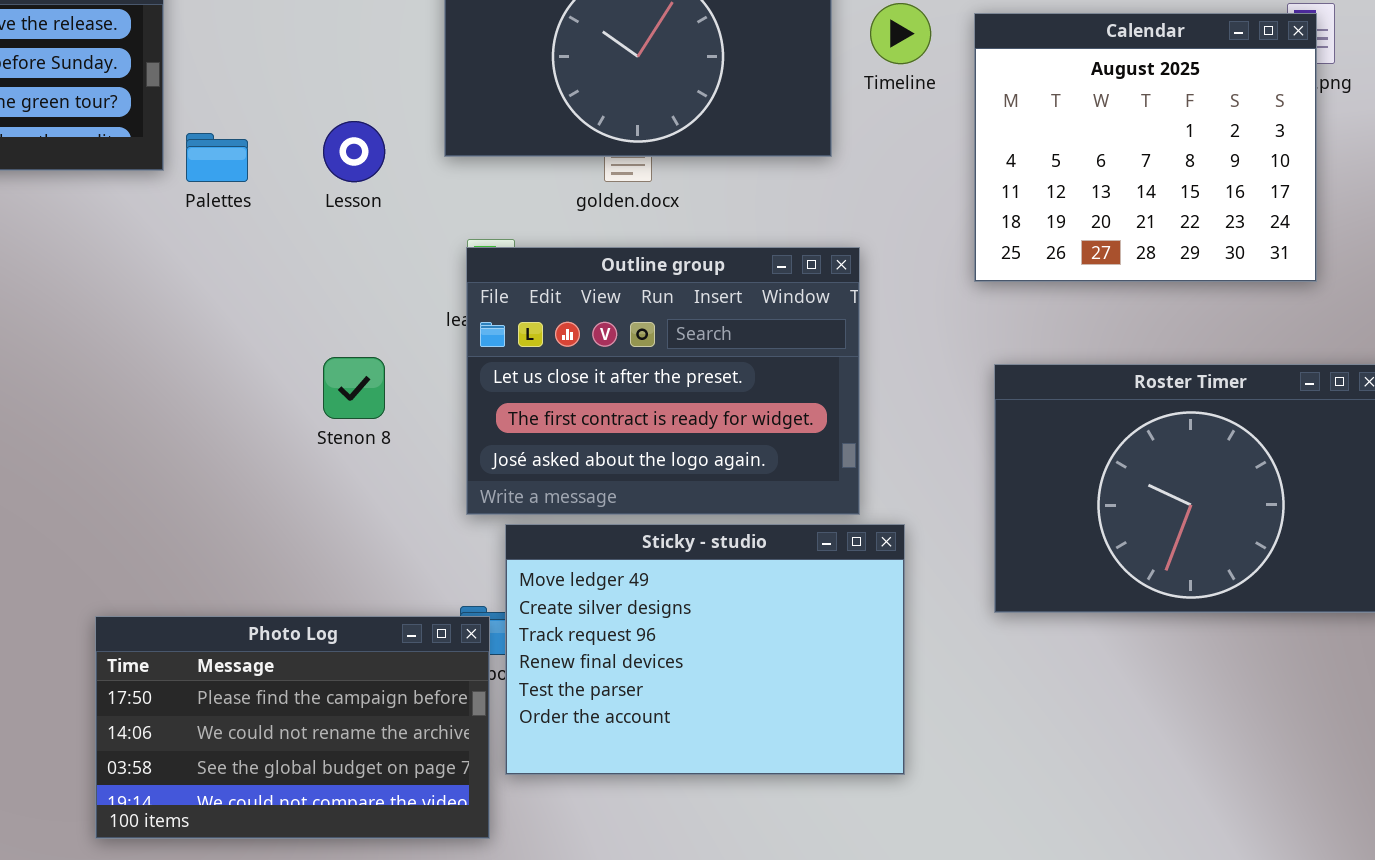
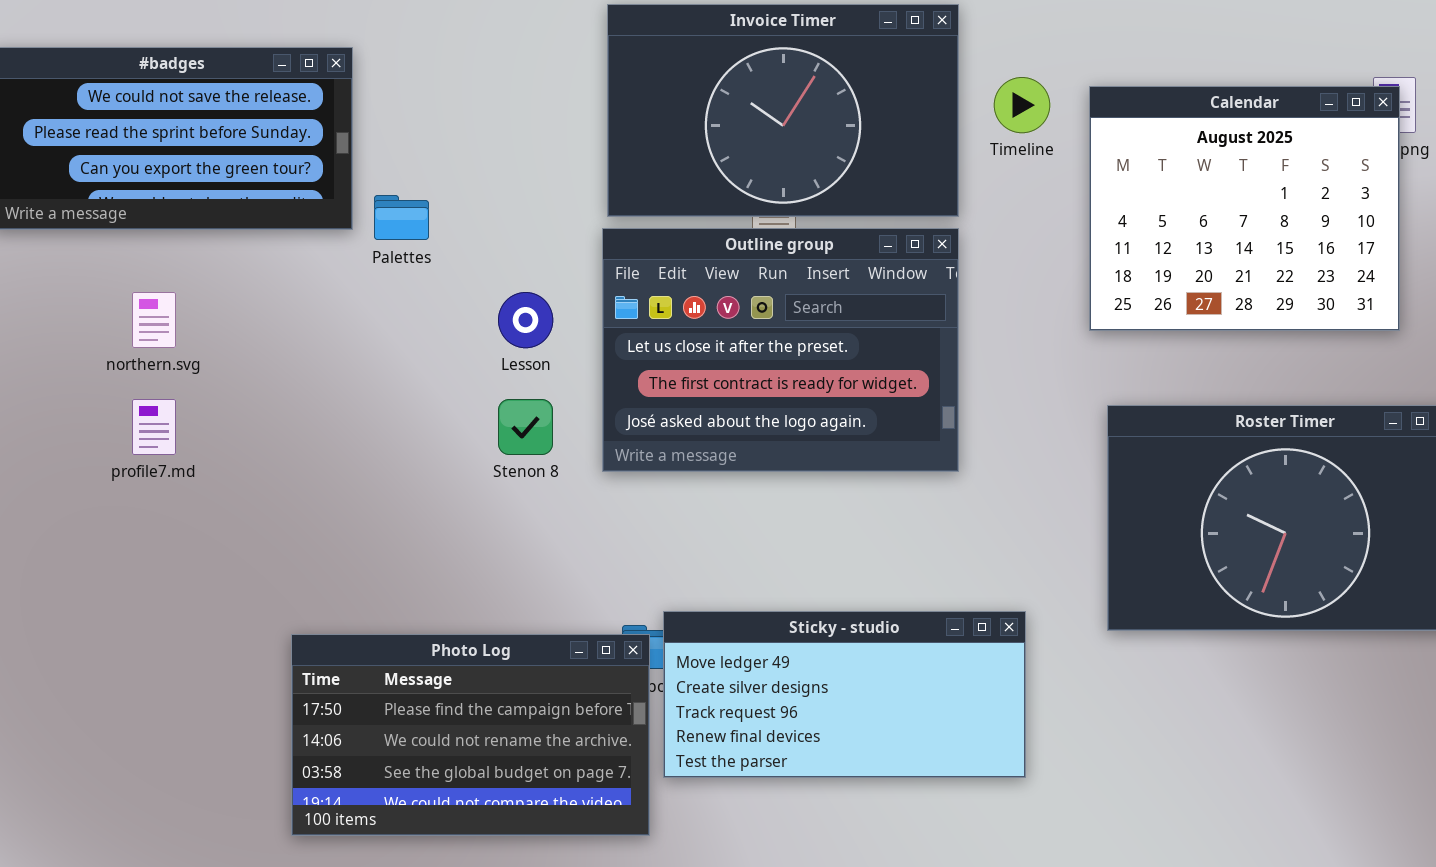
Lesson: [323,121,385,182] -> [498,292,553,348], moved
Outline group: [466,247,860,515] -> [602,228,959,472], moved
Sticky - studio: [505,524,905,775] -> [663,611,1026,778], resized

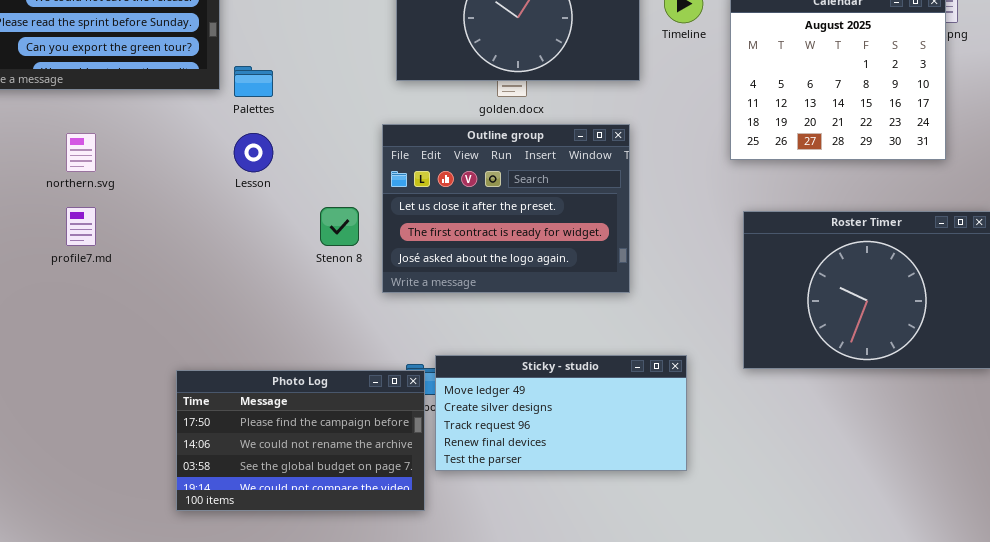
Outline group: [602,228,959,472] -> [382,124,630,293], moved
Lesson: [498,292,553,348] -> [234,133,273,172], moved

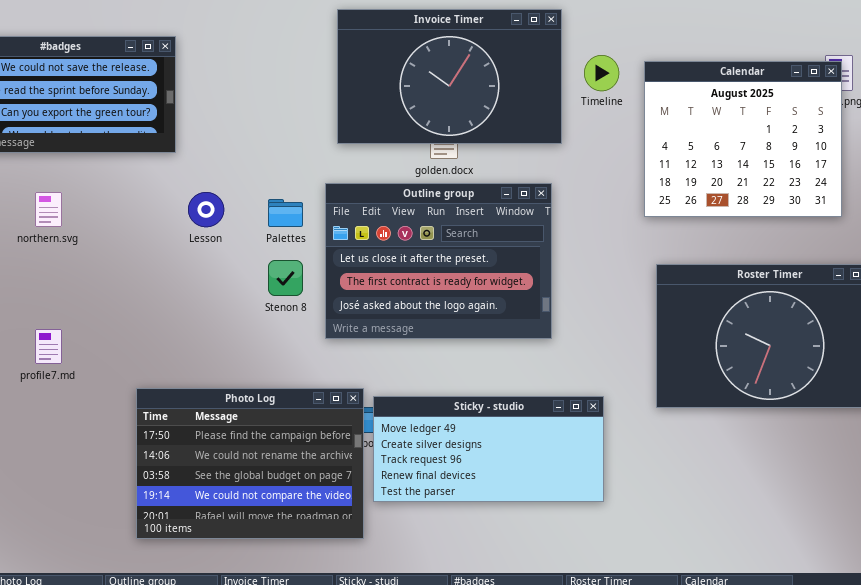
Palettes: [234,66,273,97] -> [268,199,303,227], moved
profile7.md: [66,207,96,246] -> [35,329,62,364], moved
Photo Log: [176,370,425,511] -> [136,388,364,539], resized

